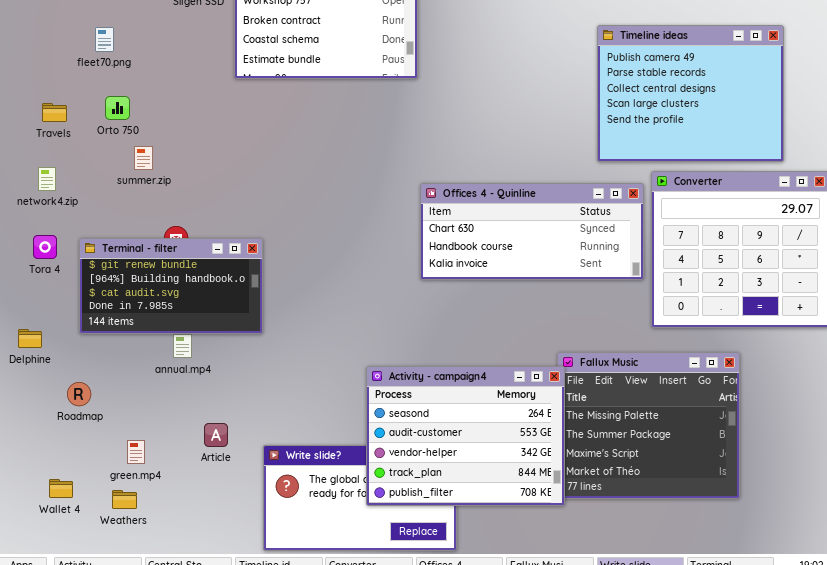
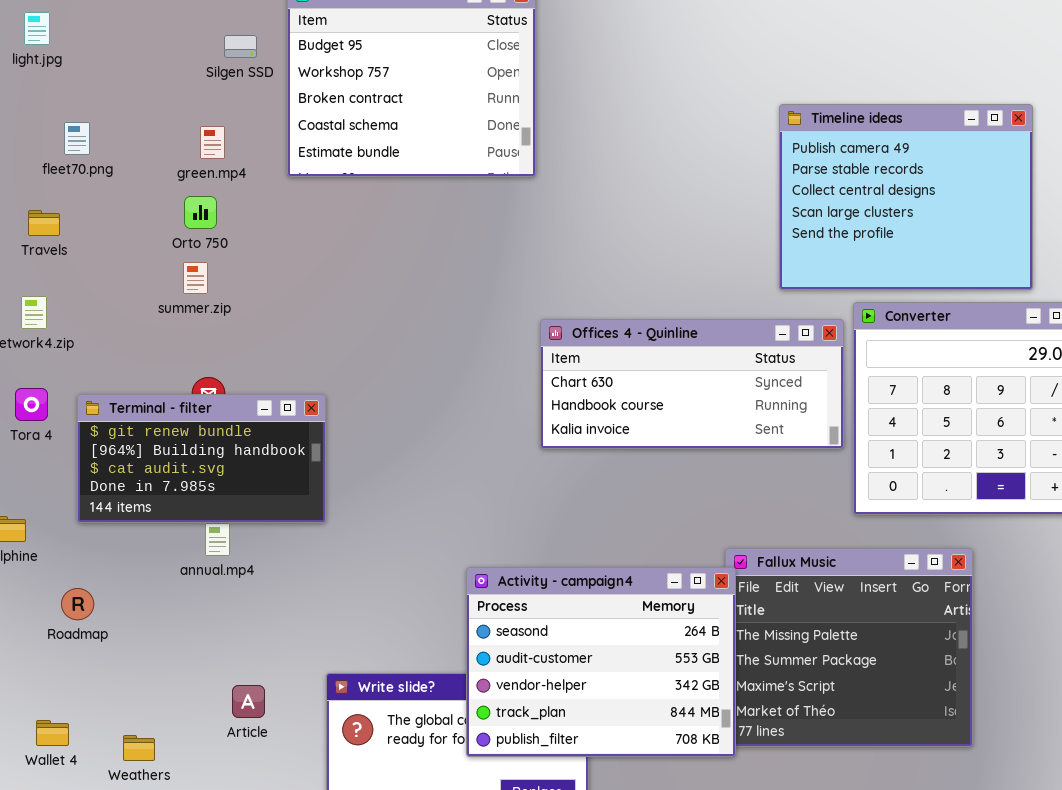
fleet70.png: [95,27,114,52] -> [64,122,90,155], moved
Orto 750: [105,96,130,120] -> [184,196,217,229], moved
summer.zip: [134,146,153,170] -> [183,262,208,294], moved
Article: [204,423,228,447] -> [232,685,265,718], moved
green.mp4: [127,440,145,464] -> [200,126,225,159], moved

